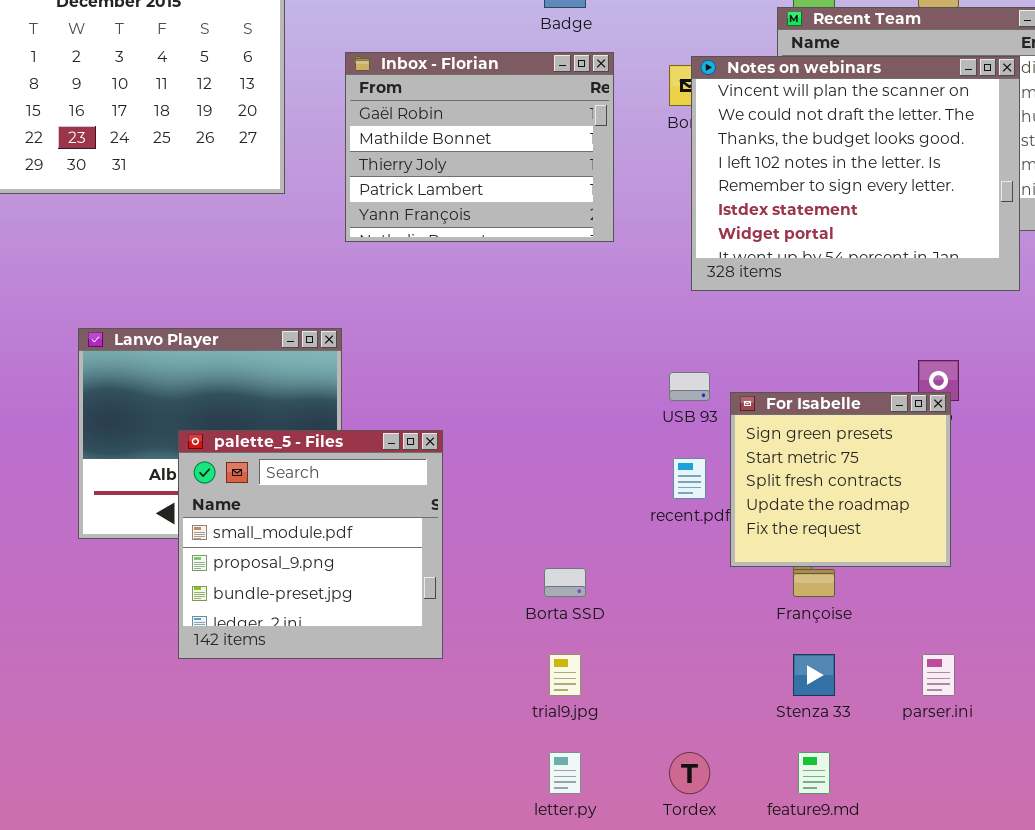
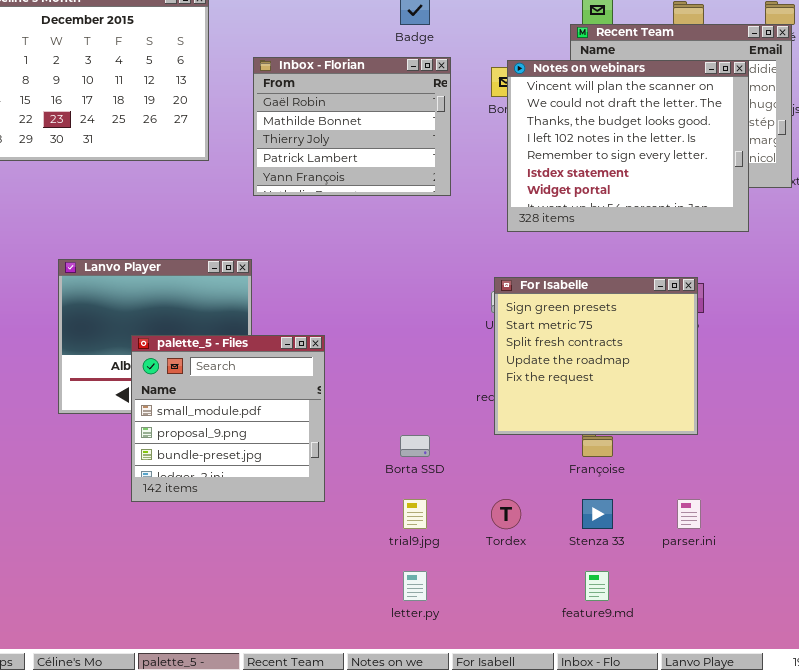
For Isabelle: [730,392,951,567] -> [494,277,698,435], resized
Tordex: [669,752,710,794] -> [491,499,521,529], moved

